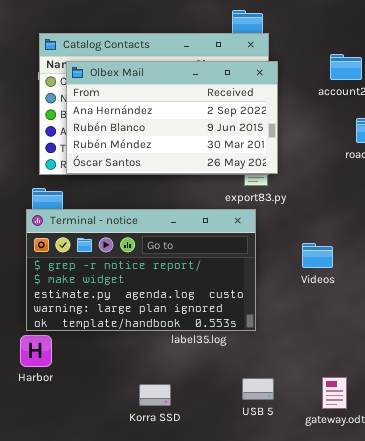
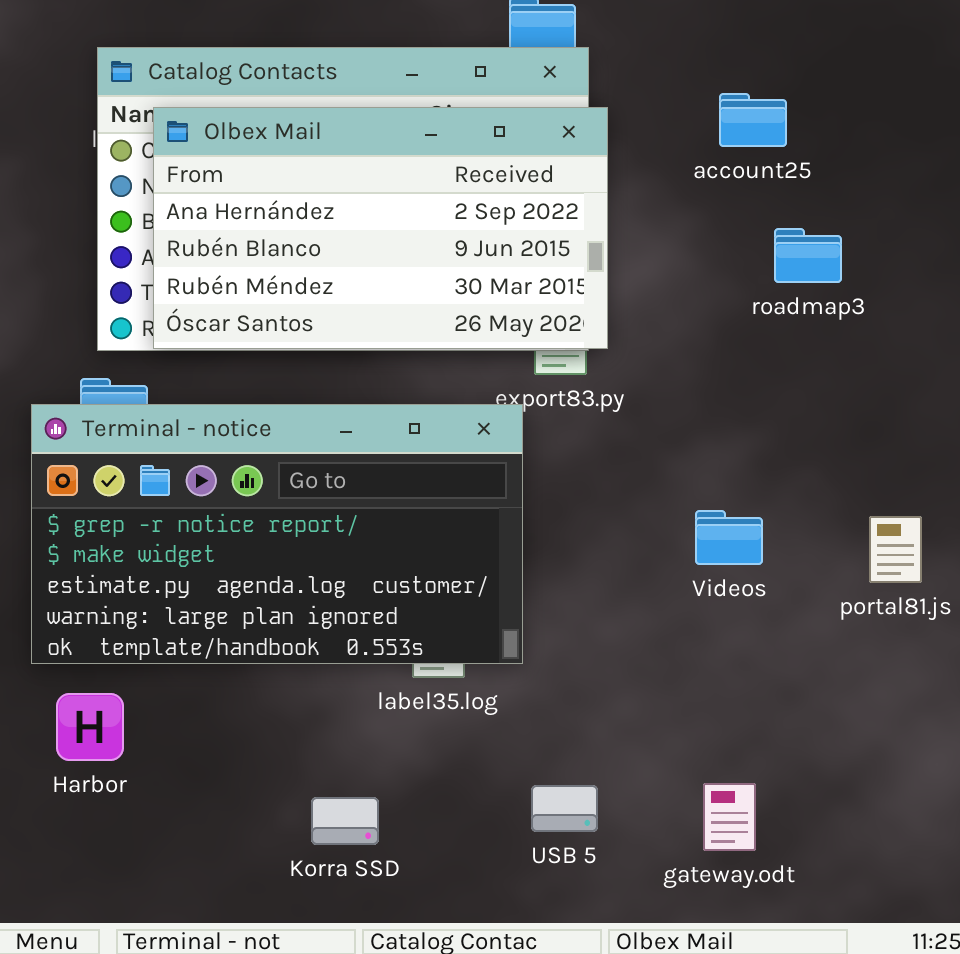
Terminal - notice: [26,209,256,331] -> [31,404,523,664], moved
Videos: [302,243,333,268] -> [695,510,763,565], moved

